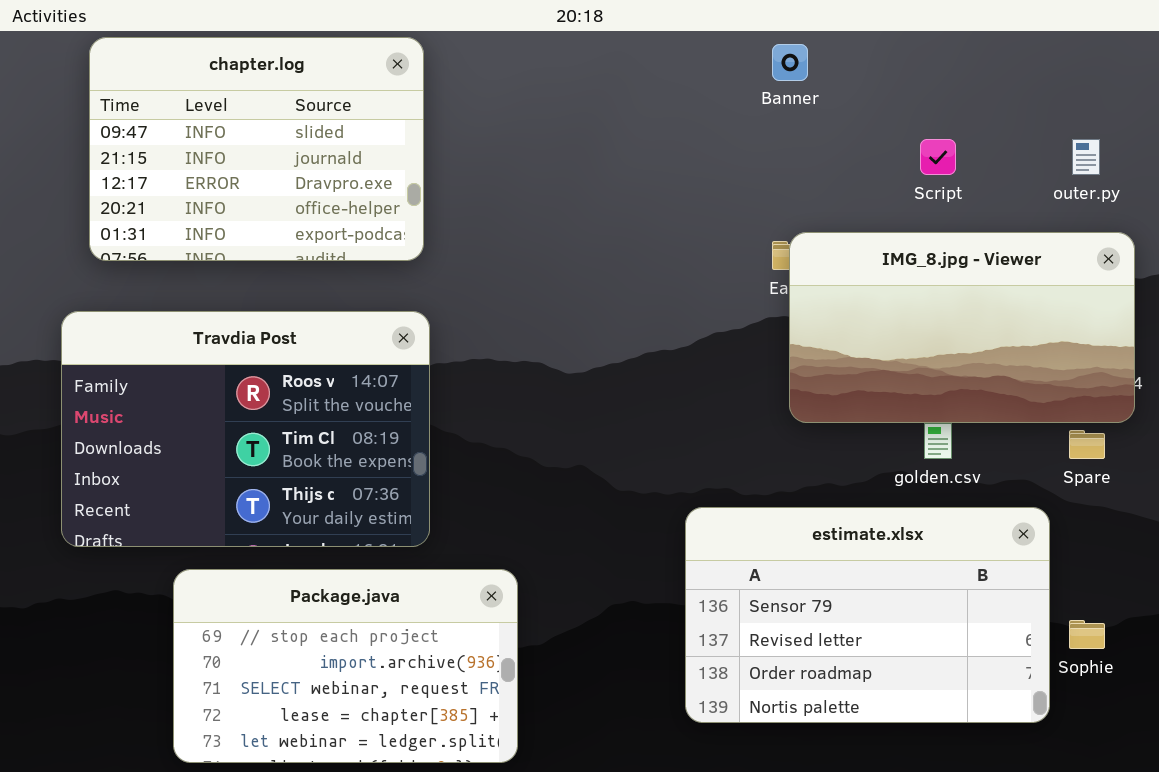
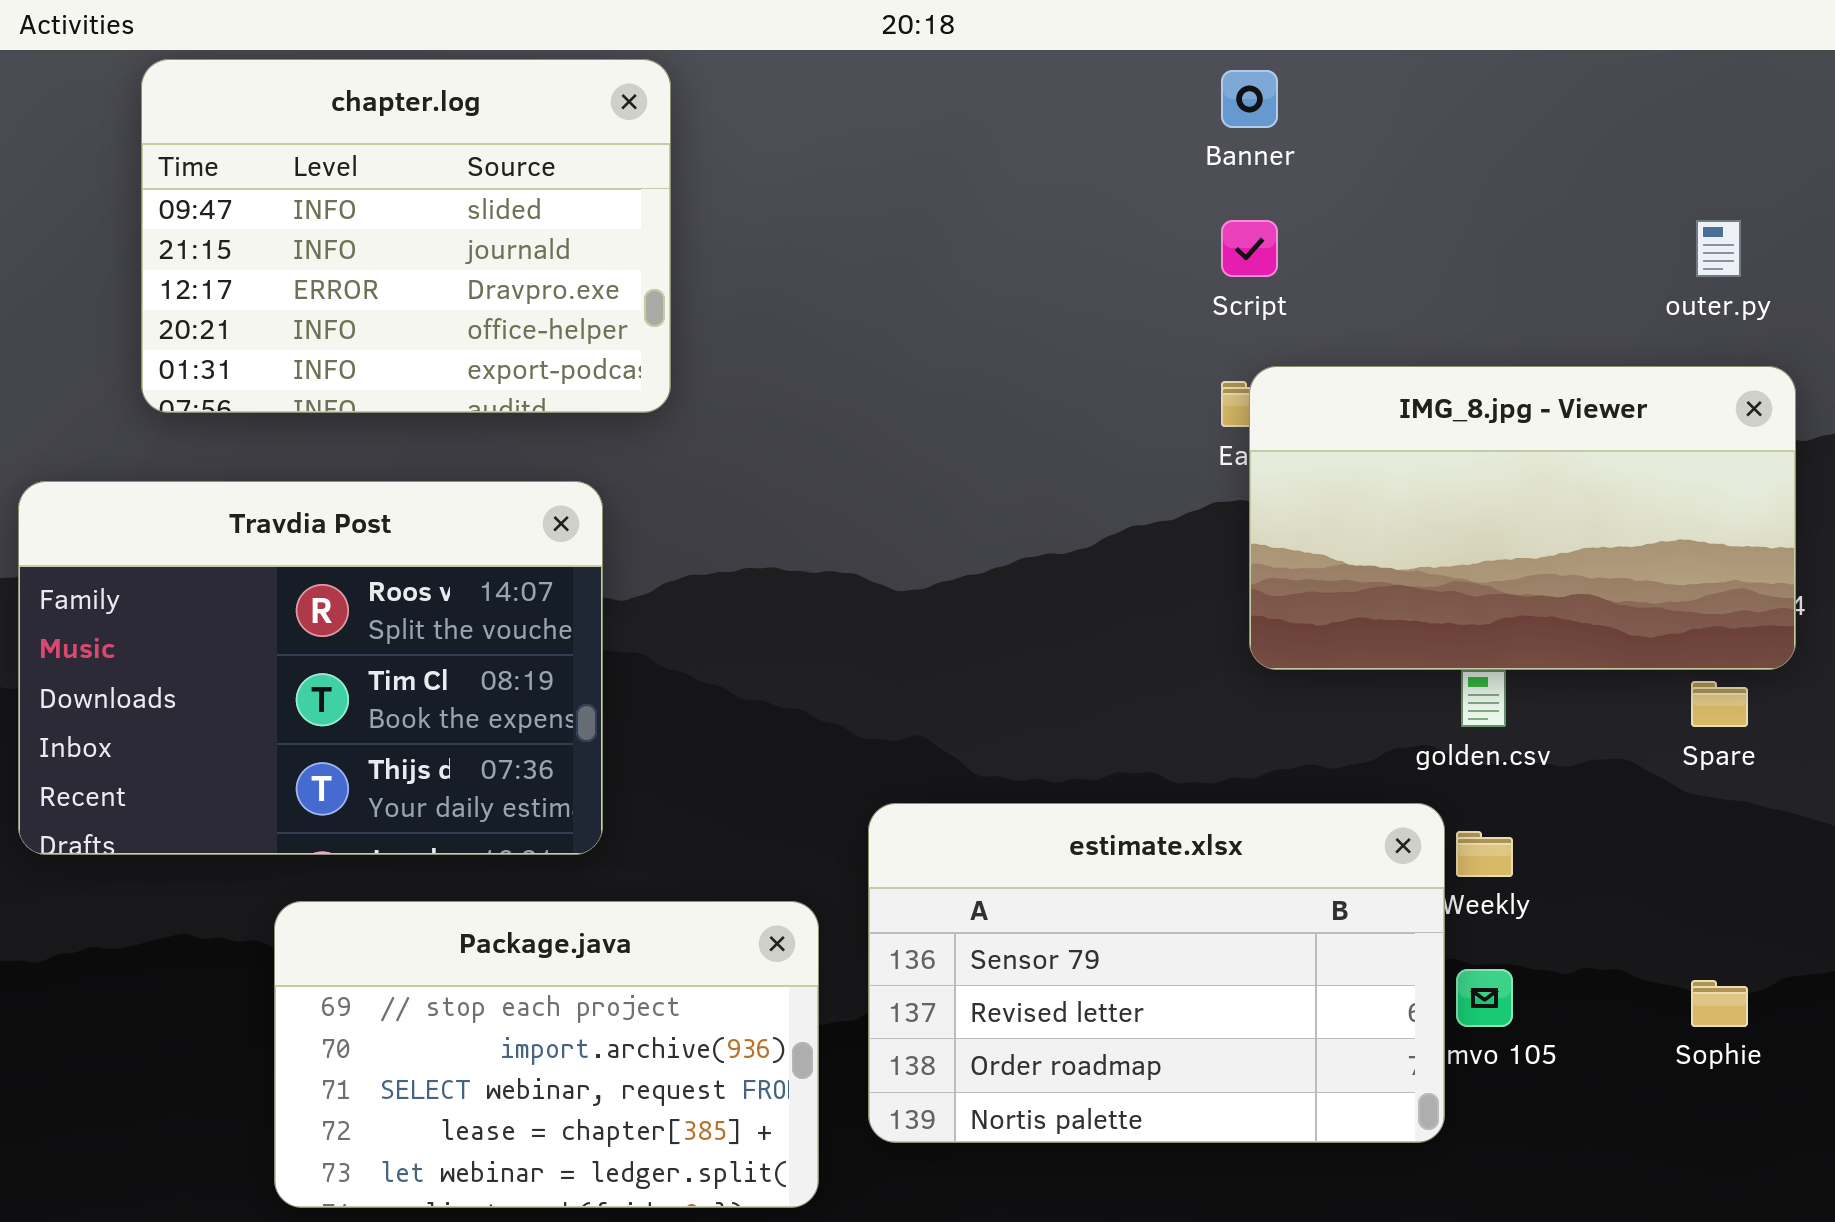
Script: [920,139,956,175] -> [1221,220,1278,277], moved
Travdia Post: [61,311,430,547] -> [18,481,603,855], moved
estimate.xlsx: [685,507,1050,723] -> [868,803,1445,1143], moved

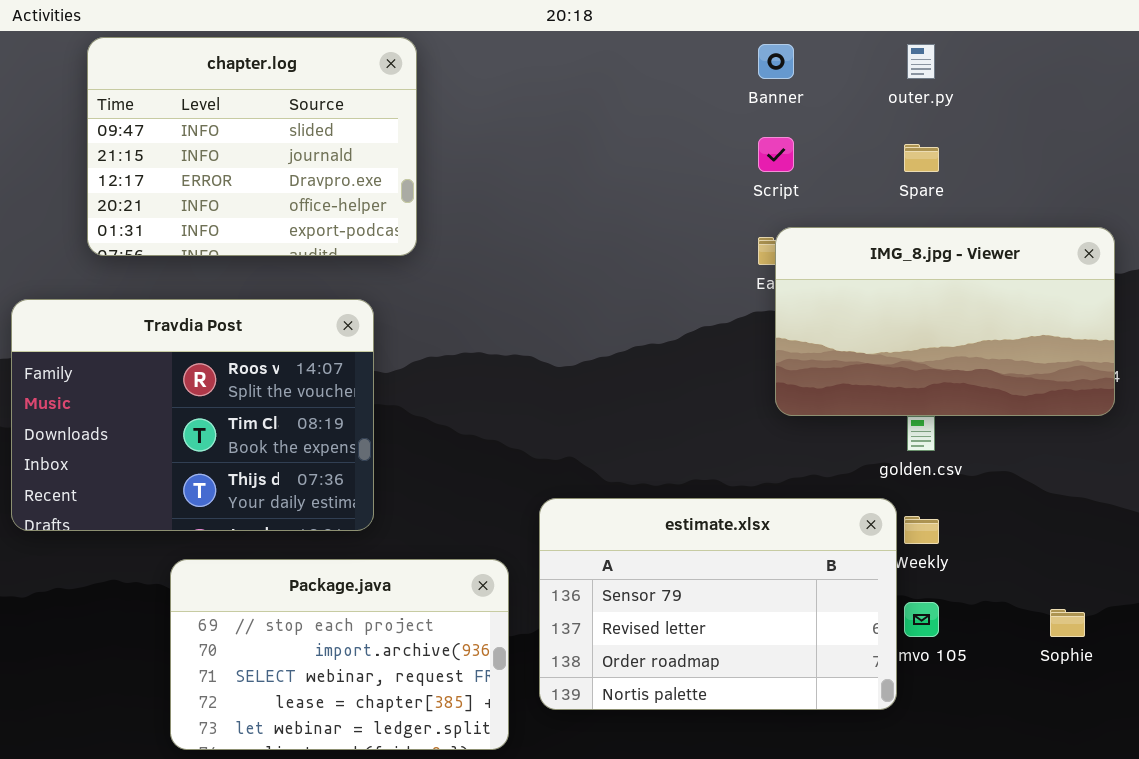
outer.py: [1696,220,1741,277] -> [907,44,935,79], moved
Spare: [1691,681,1748,727] -> [904,144,939,172], moved

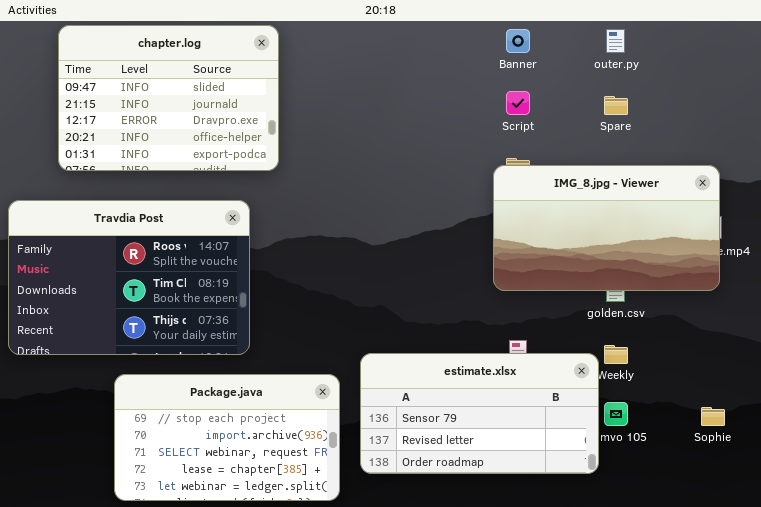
IMG_8.jpg - Viewer: [775,227,1115,416] -> [493,165,720,291], moved
estimate.xlsx: [539,498,897,710] -> [360,353,599,474], resized

